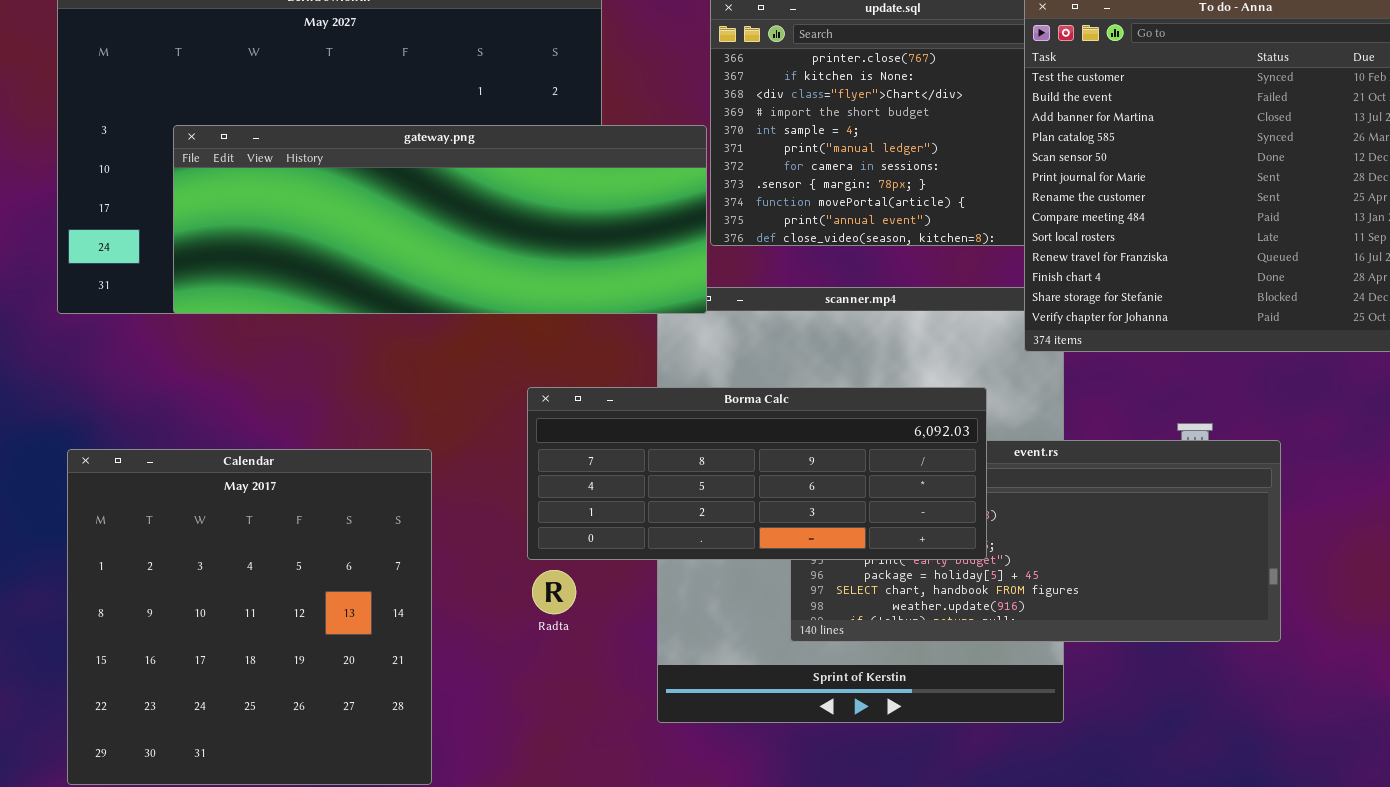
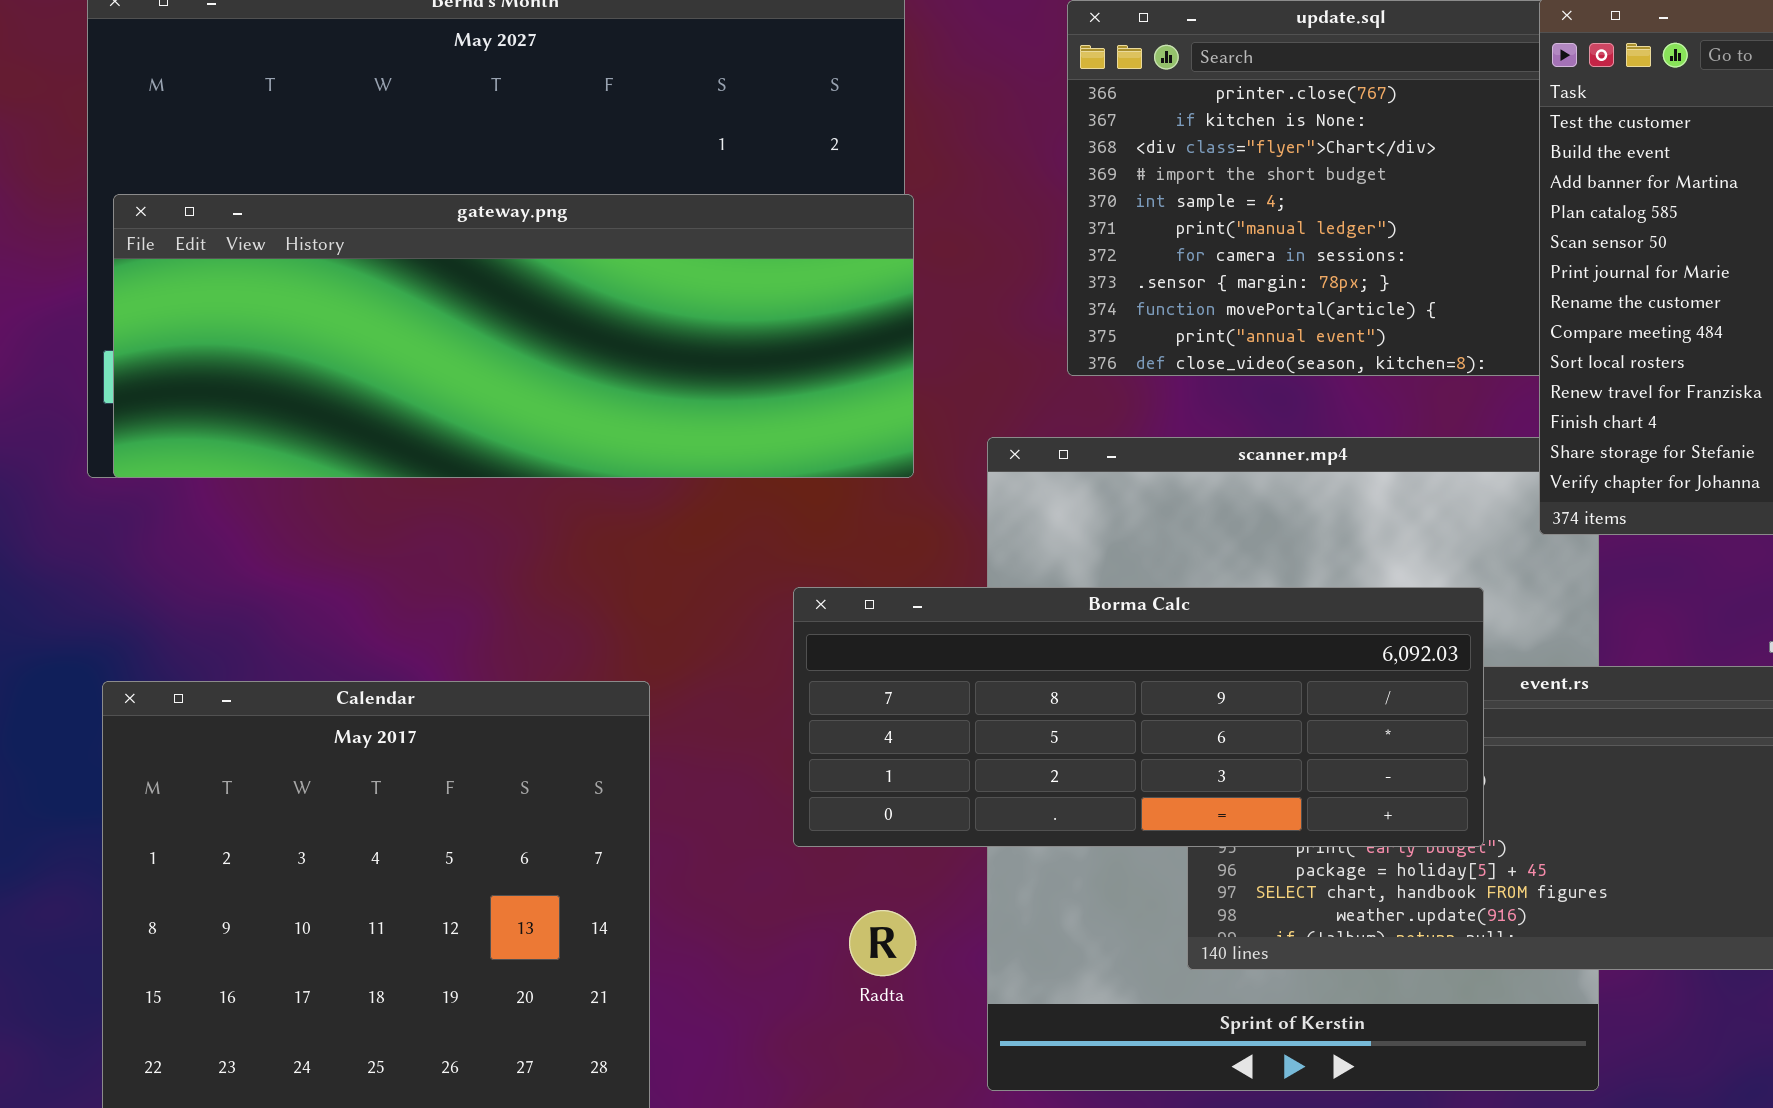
gateway.png: [173,125,707,314] -> [113,194,914,478], moved
Radta: [532,570,576,614] -> [849,910,916,976], moved

